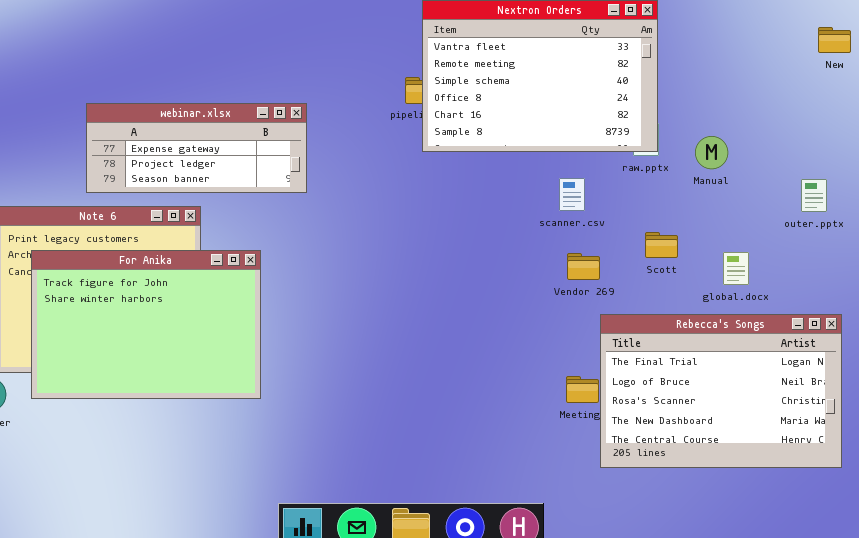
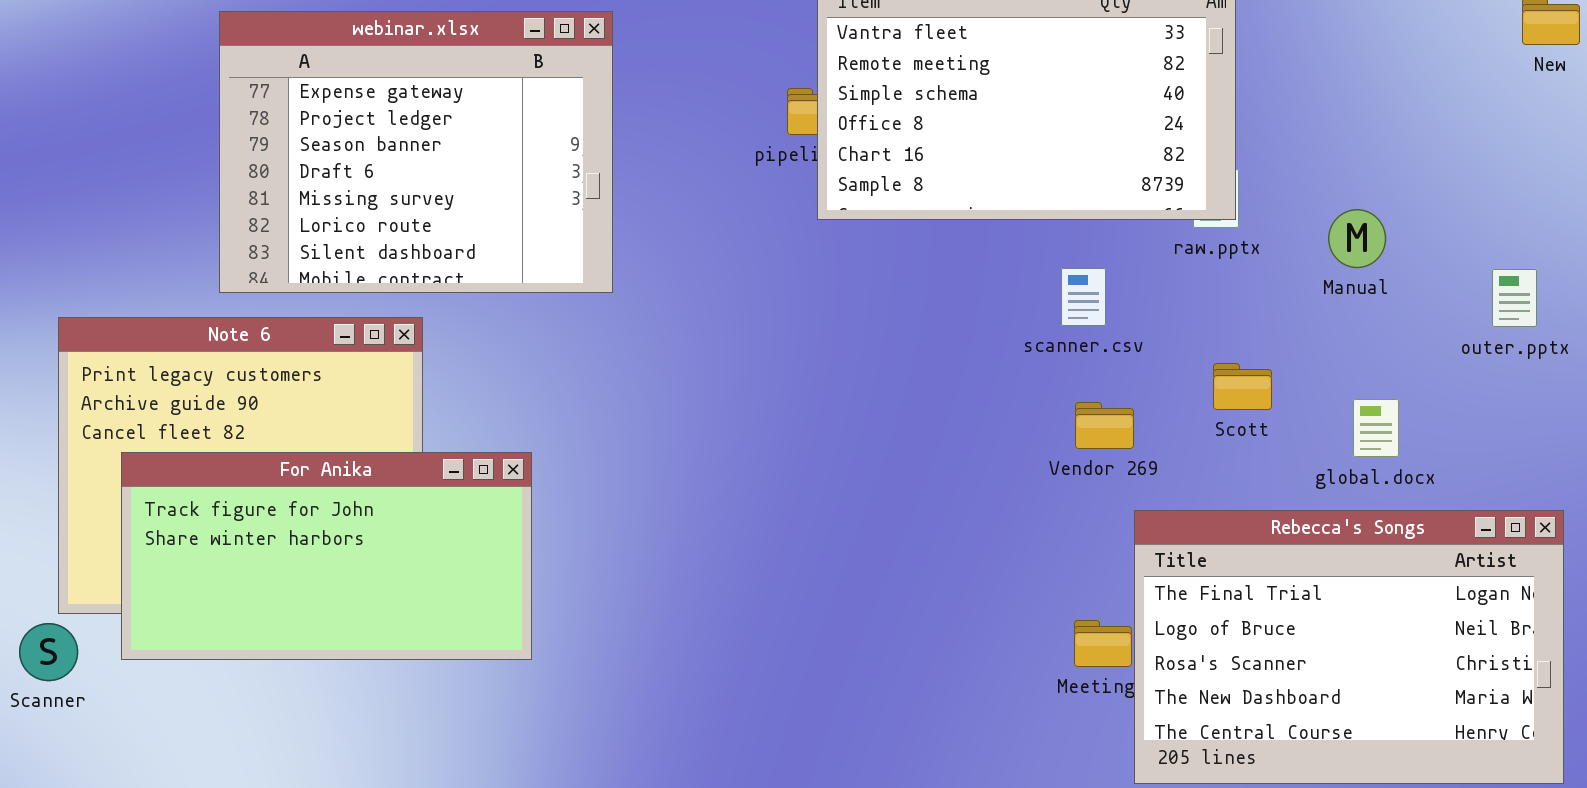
webinar.xlsx: [86,103,307,193] -> [219,11,613,293], resized
Manual: [695,136,728,169] -> [1328,209,1386,268], moved
For Anika: [31,250,261,399] -> [121,452,532,660], resized

